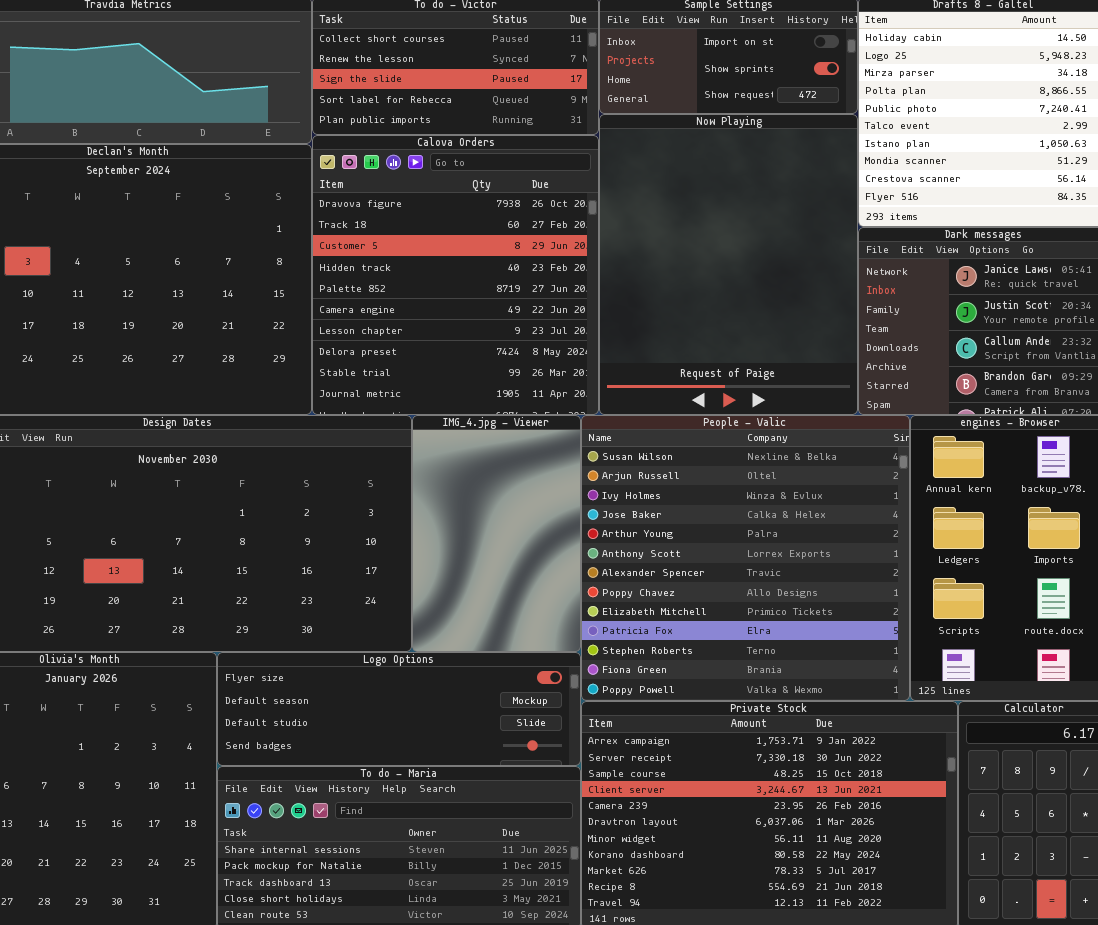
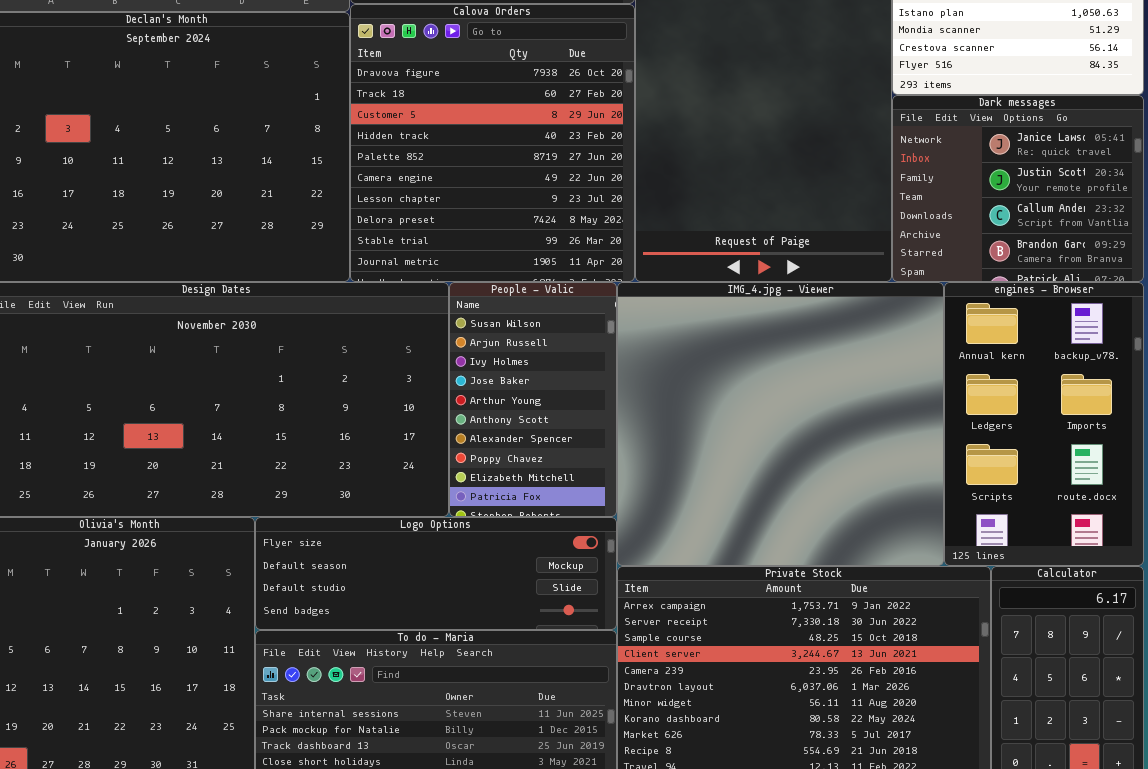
IMG_4.jpg - Viewer: [412,415,581,652] -> [617,282,944,566], moved, resized
People - Valic: [581,415,910,701] -> [449,282,617,517], moved, resized

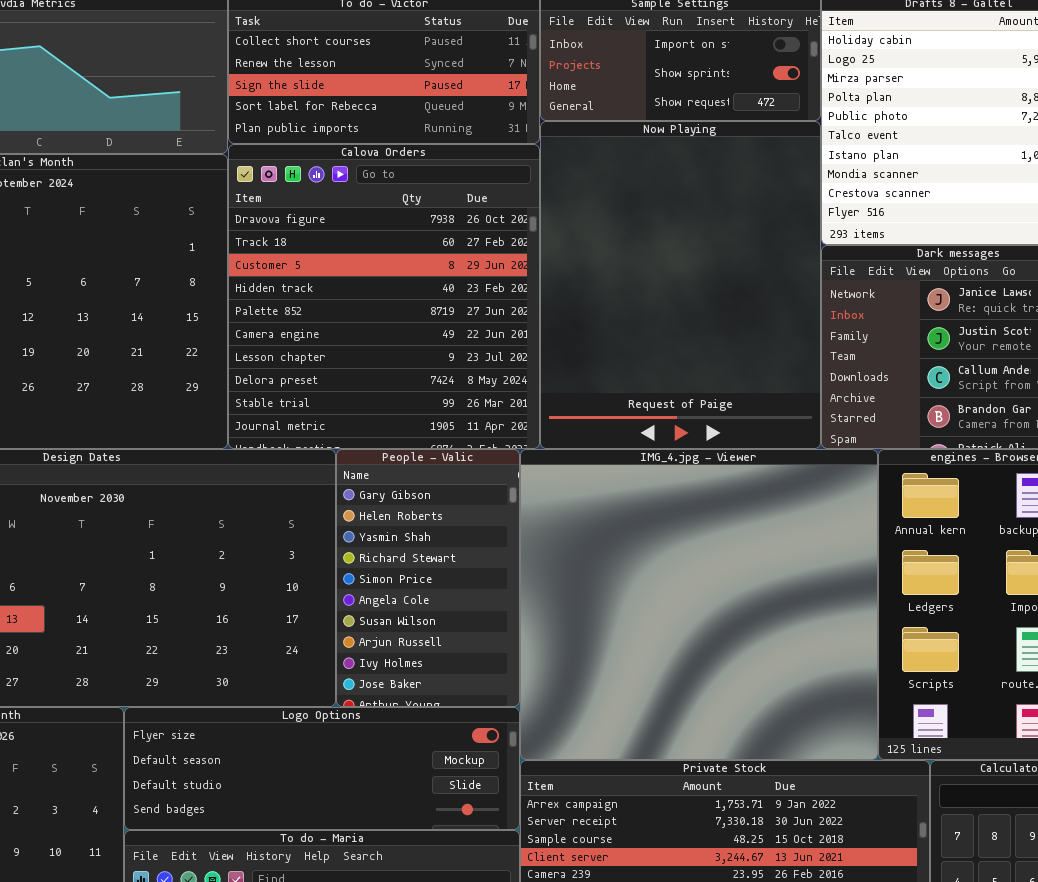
People - Valic: [449,282,617,517] -> [336,449,520,707], scrolled up 6 rows

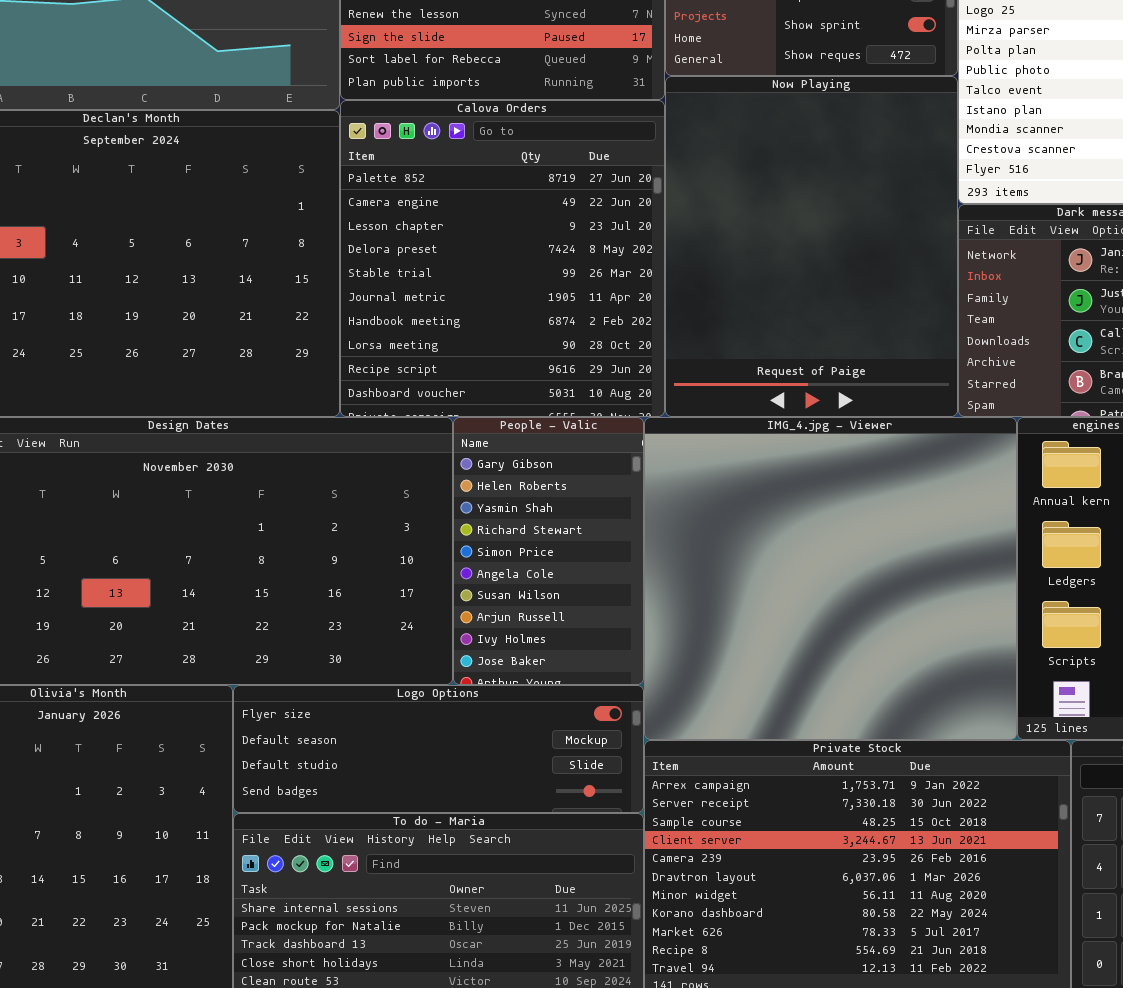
Calova Orders: [228,144,540,449] -> [340,100,665,417], scrolled down 4 rows

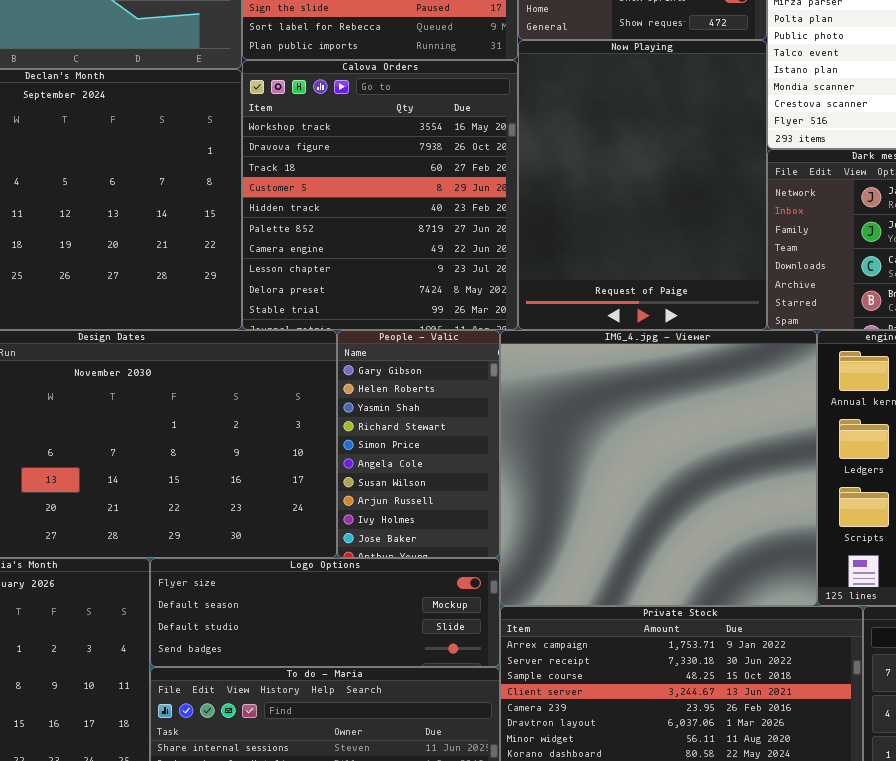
Calova Orders: [340,100,665,417] -> [242,60,518,330], scrolled up 5 rows

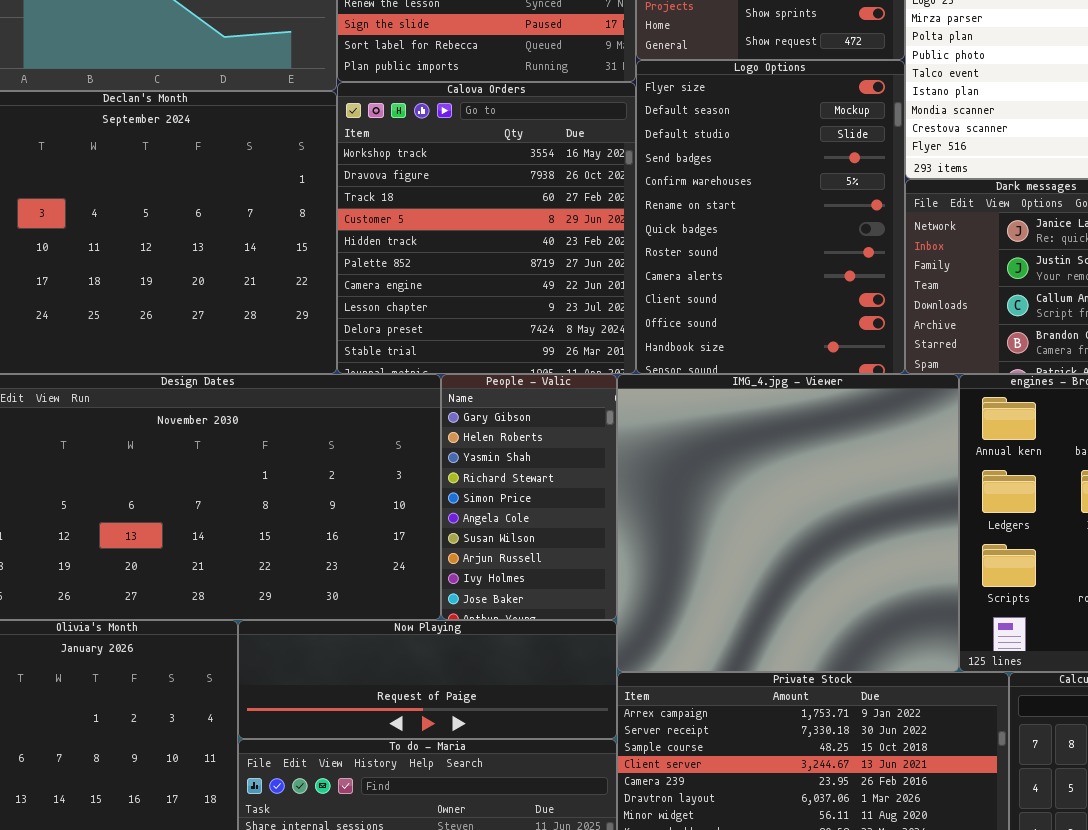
Now Playing: [518,40,767,330] -> [238,620,617,739], moved, resized
Logo Options: [150,558,500,667] -> [636,60,905,374], moved, resized

